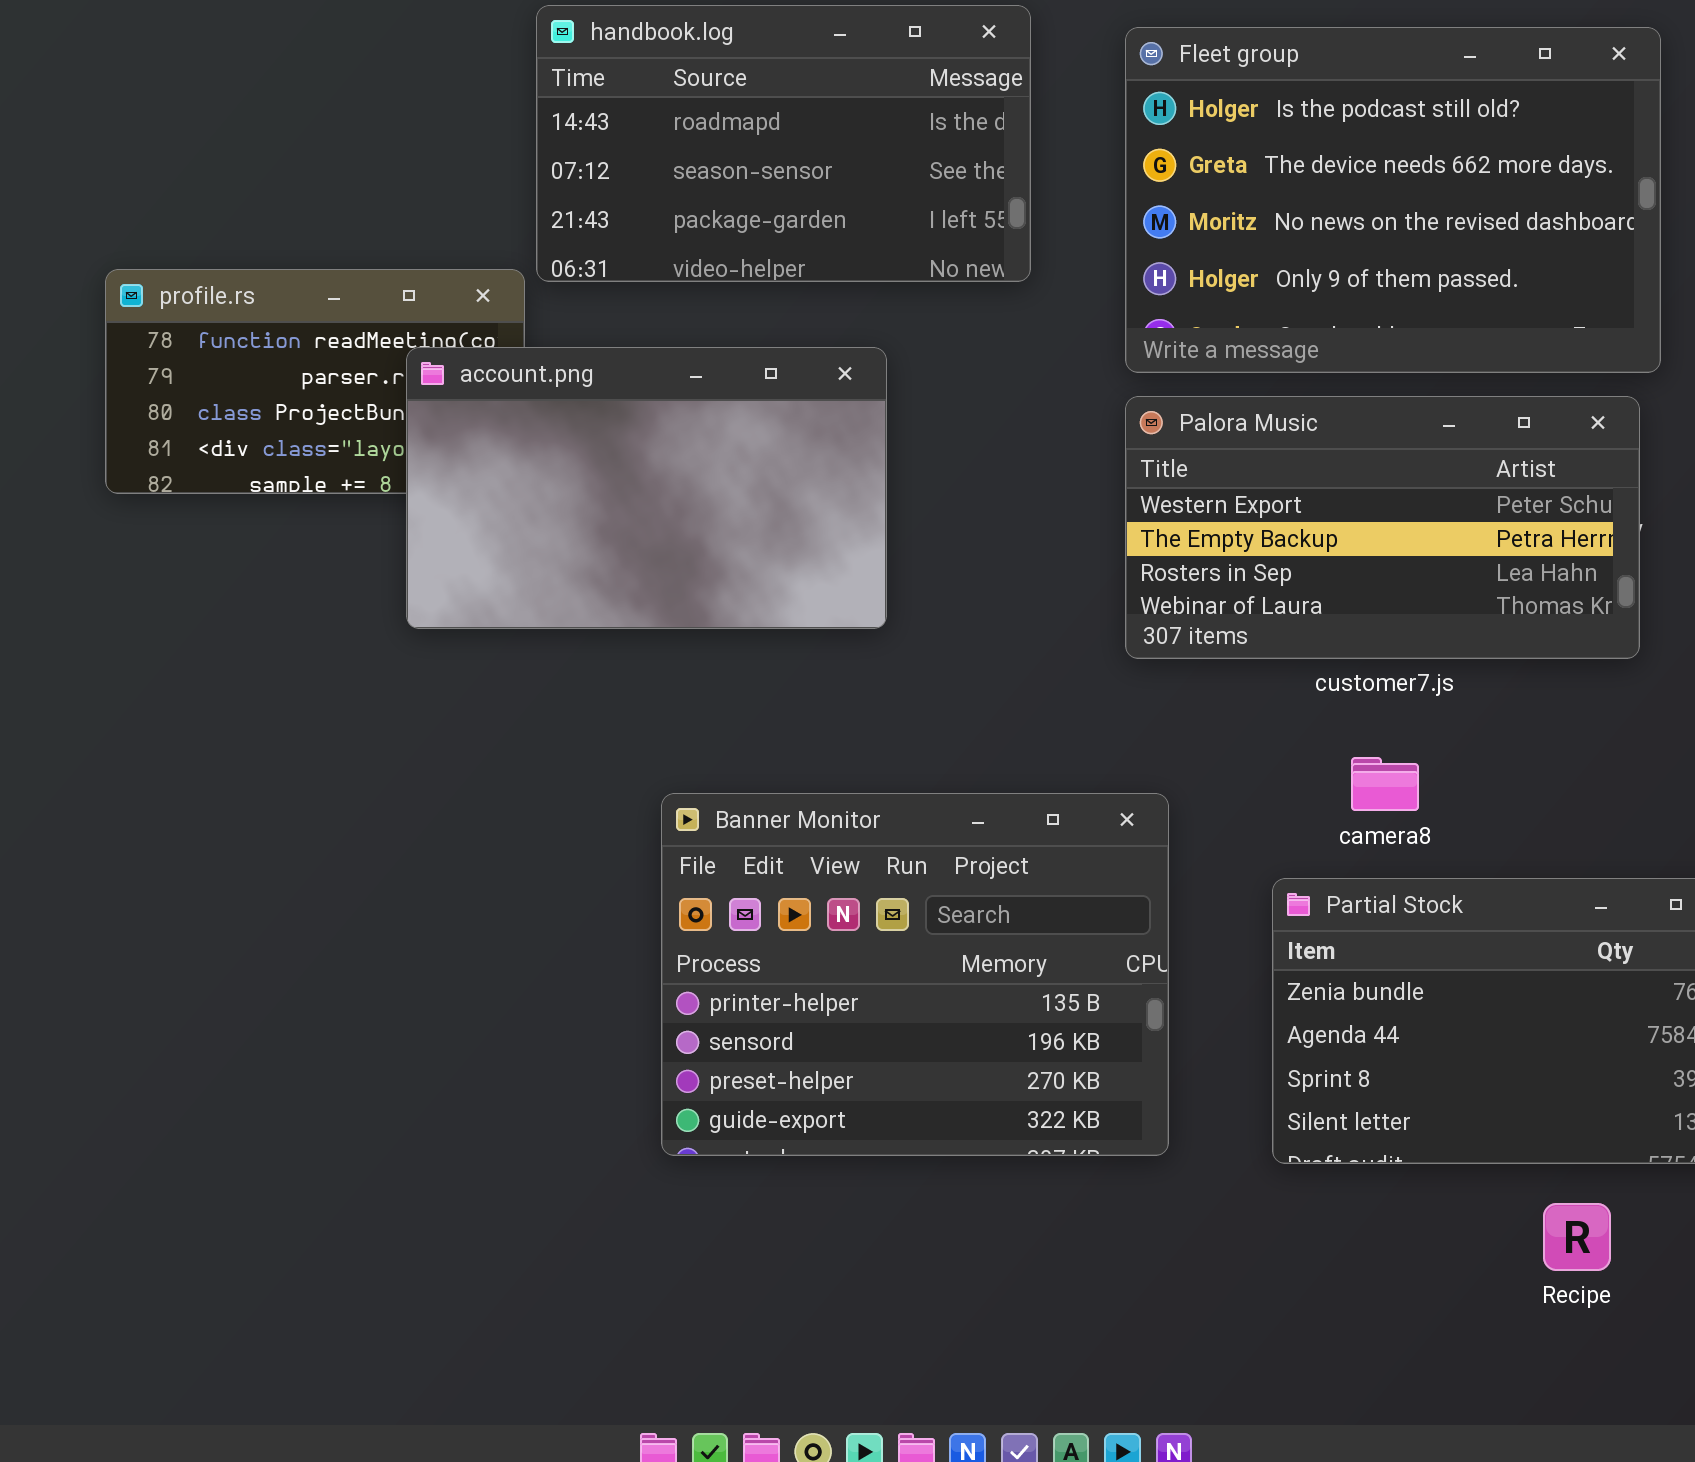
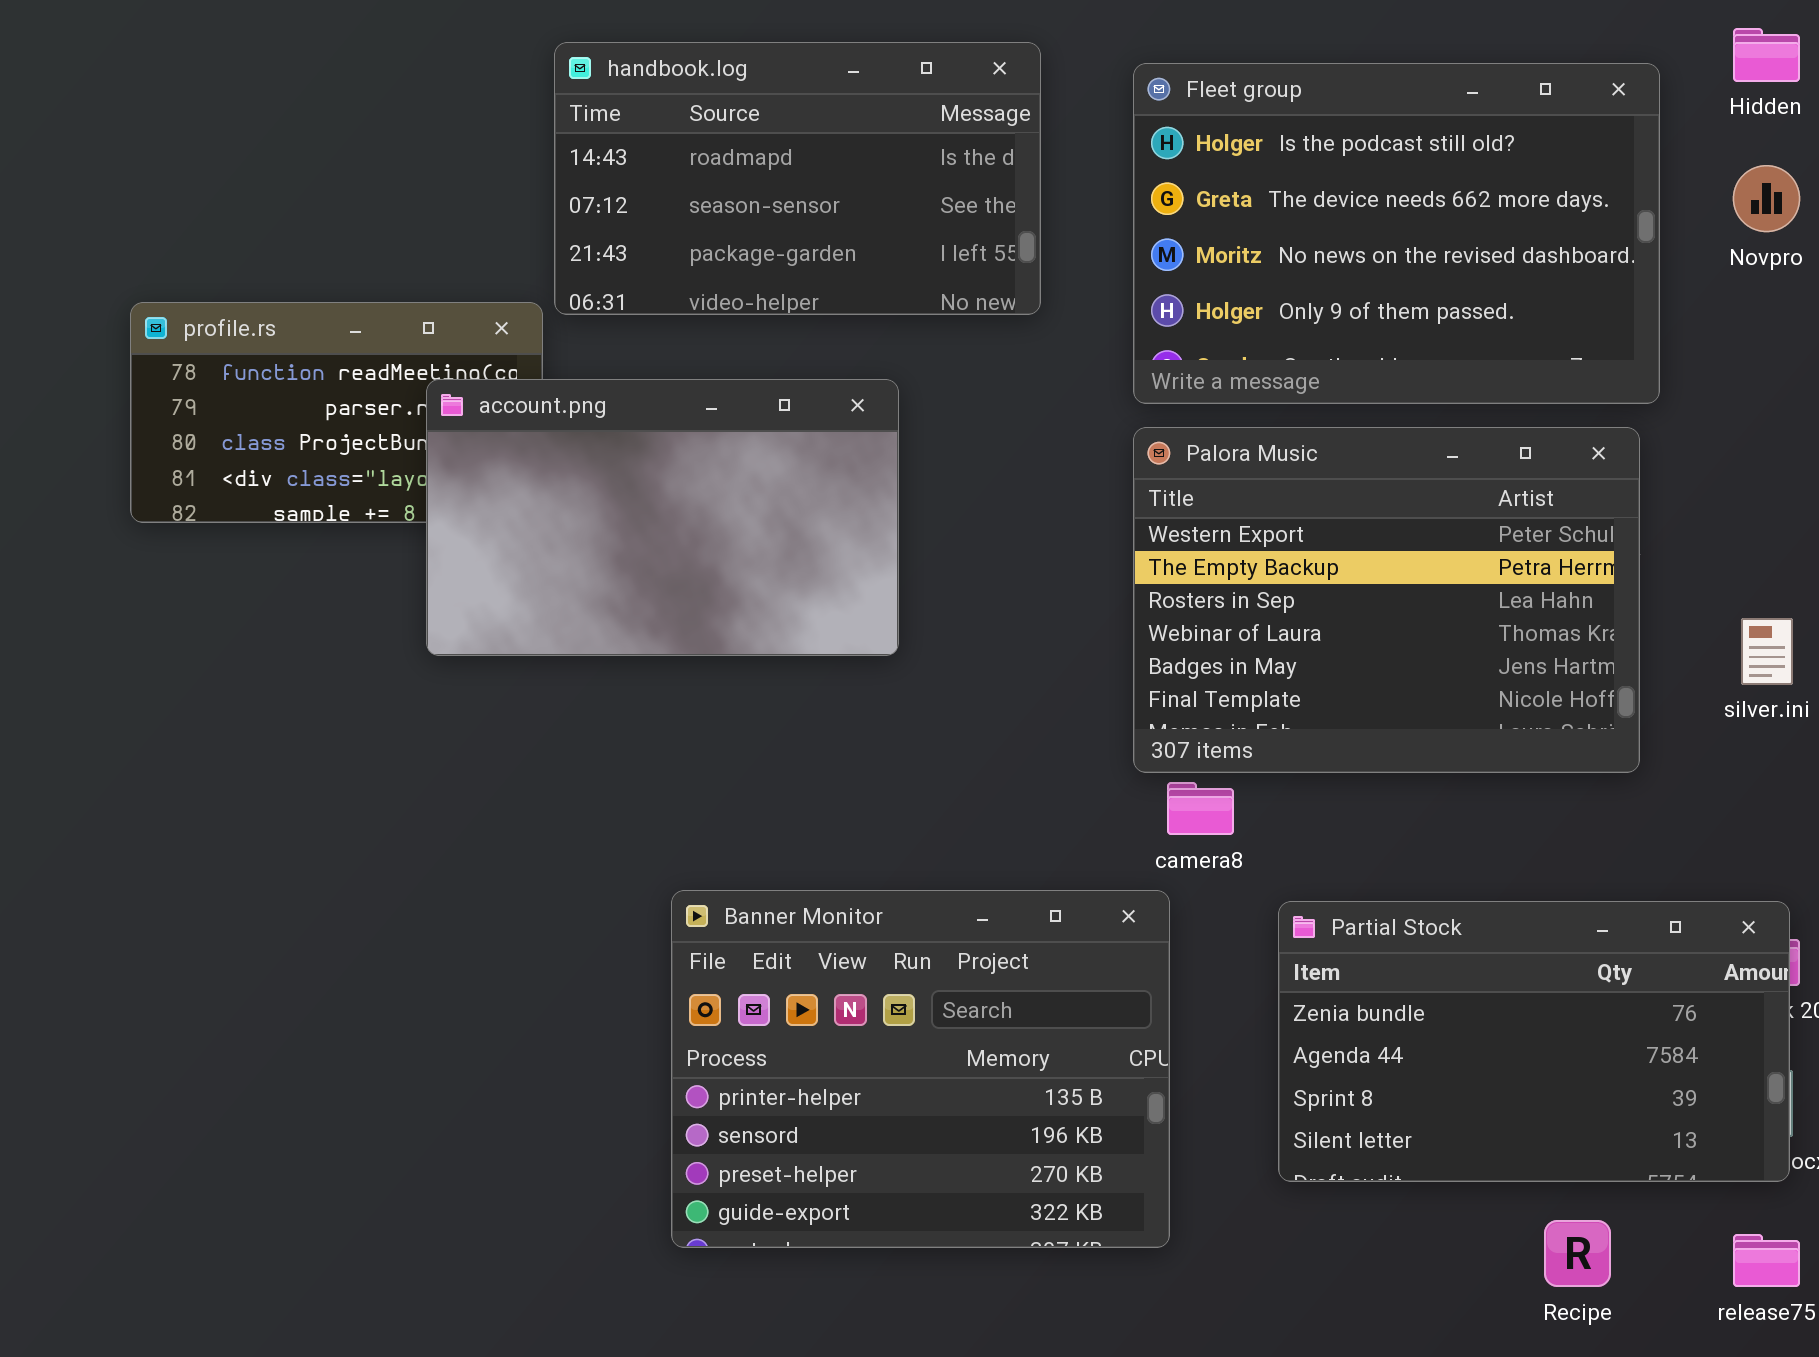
Palora Music: [1125,396,1640,659] -> [1133,427,1640,773], resized
camera8: [1351,757,1419,811] -> [1167,782,1234,835], moved
Banner Monitor: [661,793,1169,1156] -> [671,890,1170,1248], moved

